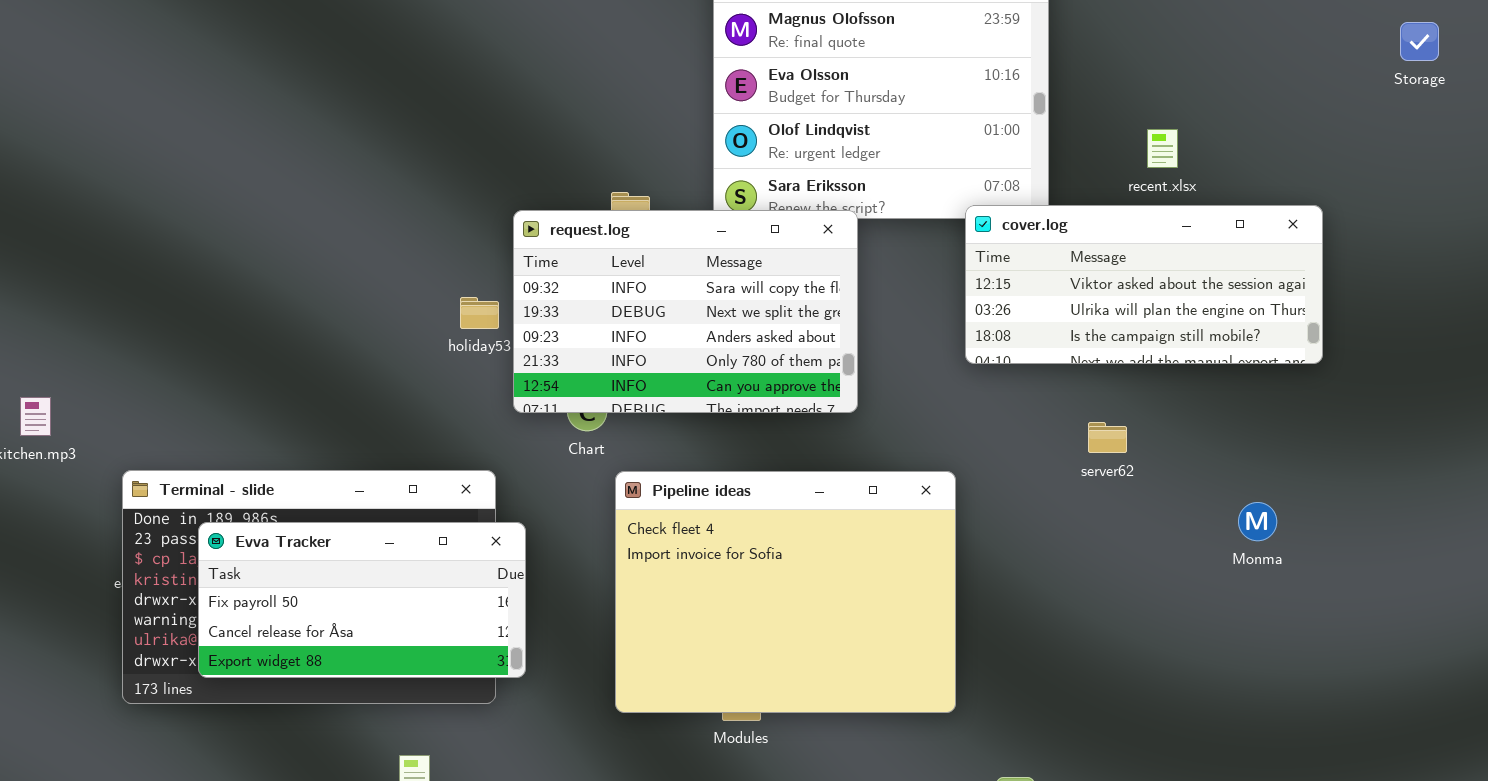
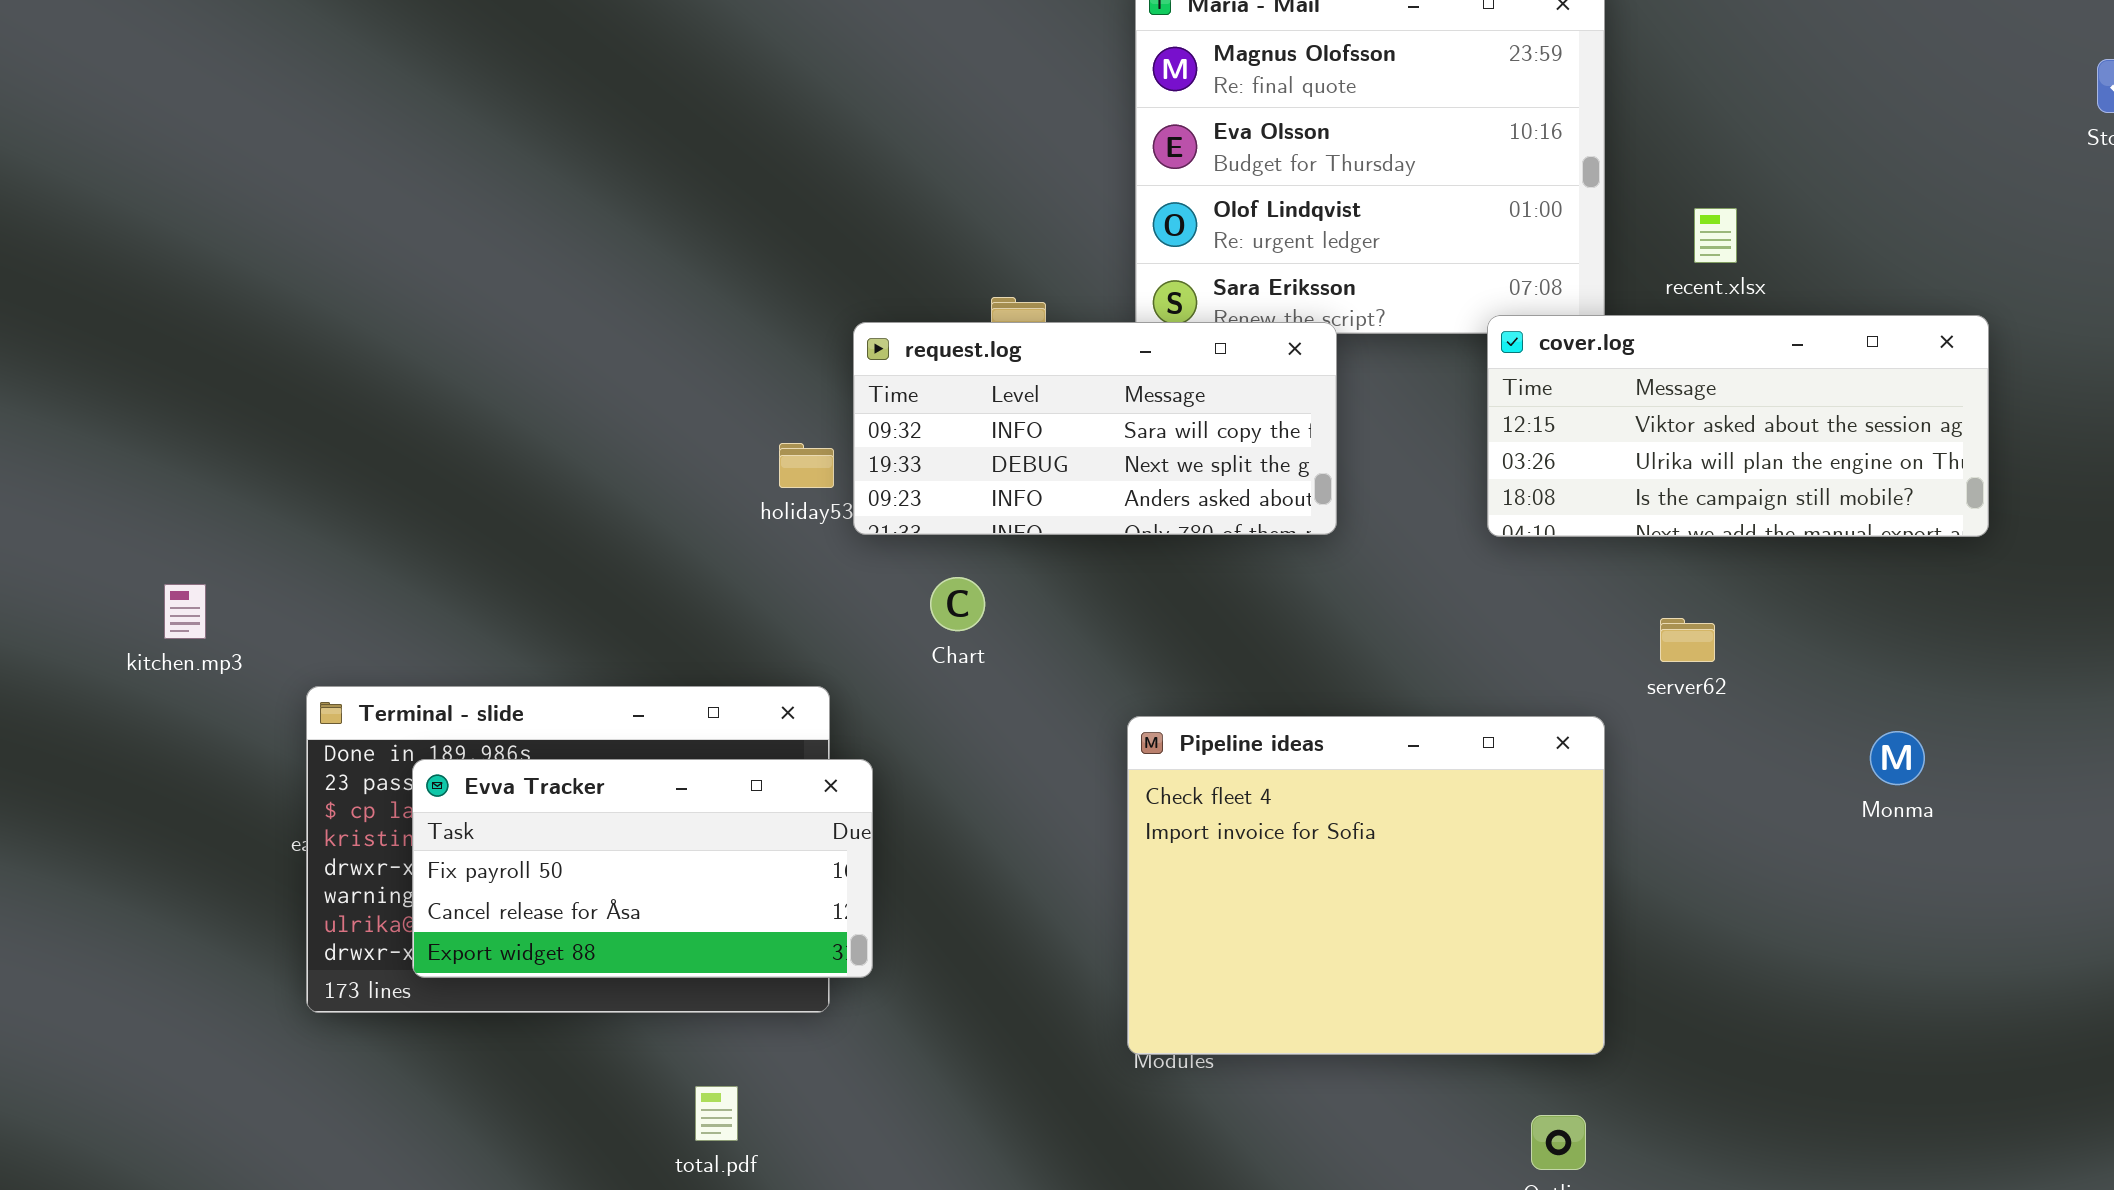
recent.xlsx: [1147,129,1178,168] -> [1694,208,1737,263], moved
request.log: [513,210,858,413] -> [853,322,1337,535], resized
Pipeline ideas: [615,471,956,713] -> [1127,716,1605,1055], moved

